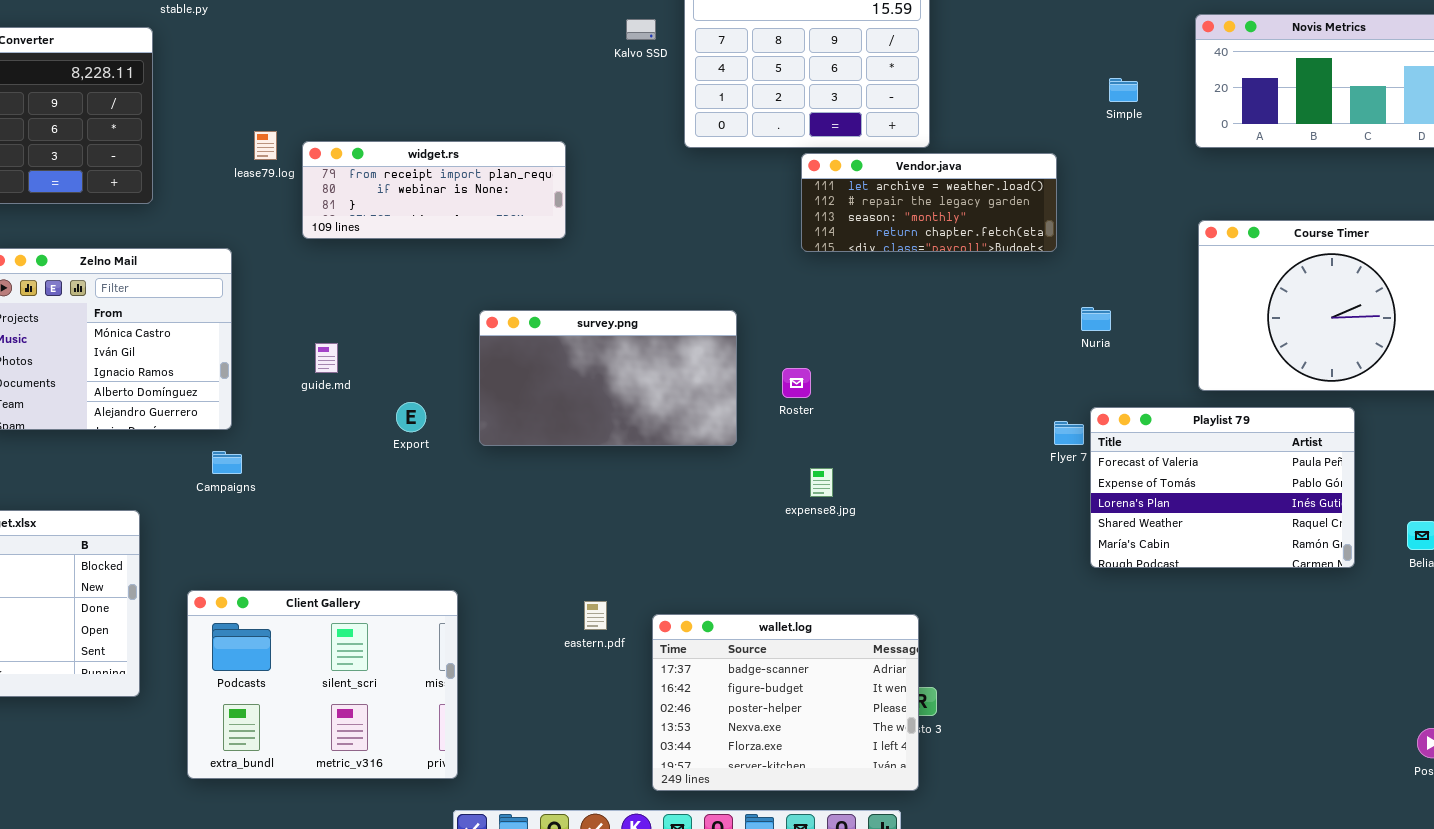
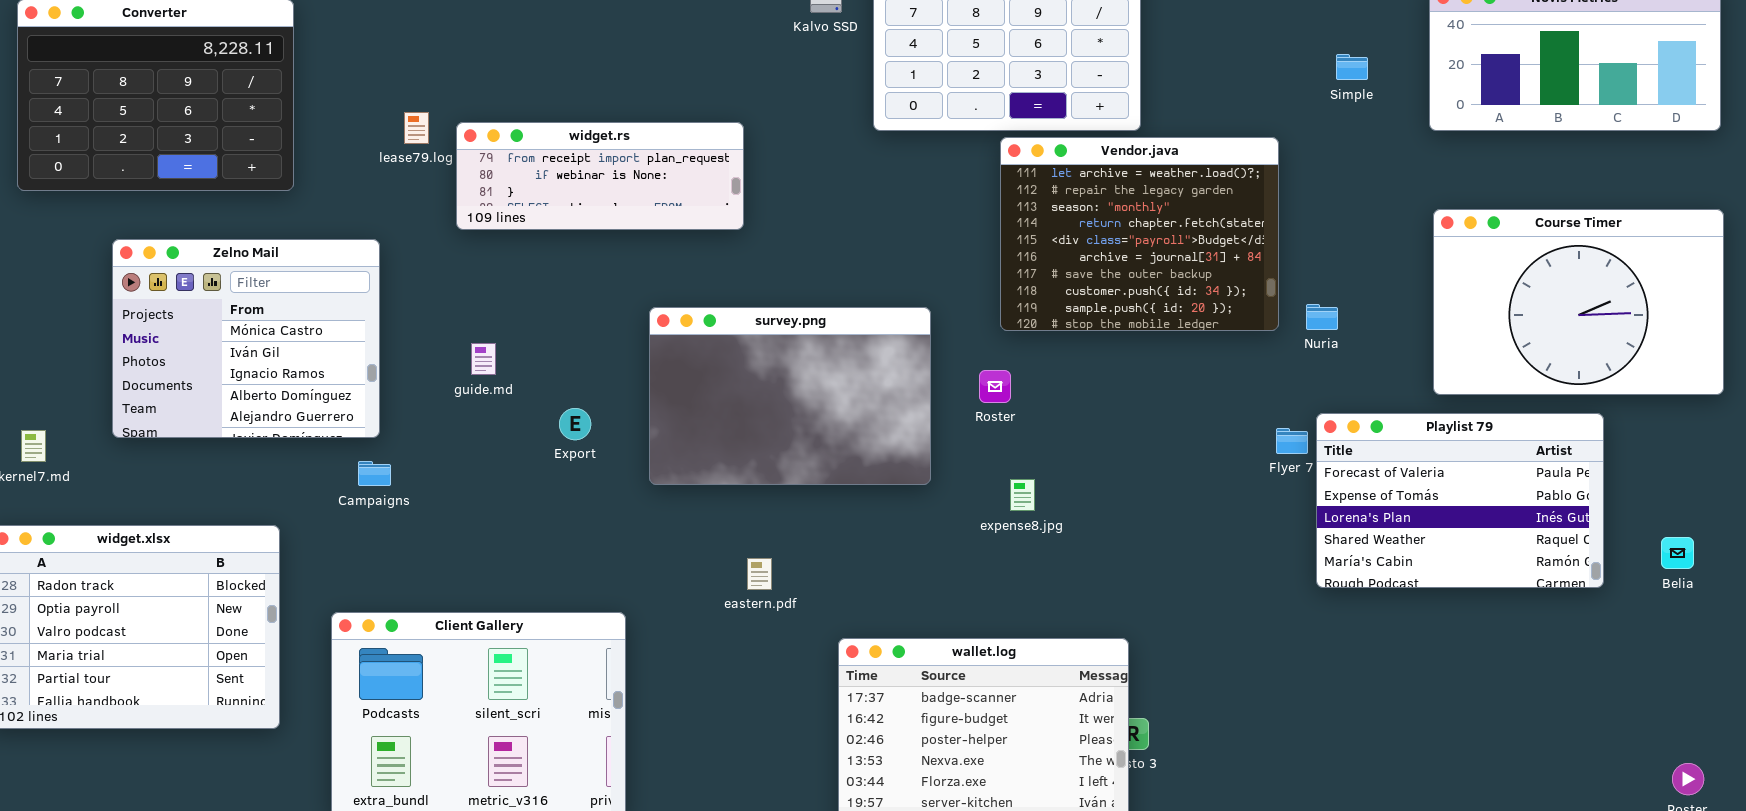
Vendor.java: [801,153,1057,252] -> [1000,137,1279,331], resized
survey.png: [479,310,737,446] -> [649,307,931,485], resized
eastern.pdf: [584,601,607,630] -> [747,558,772,590], moved

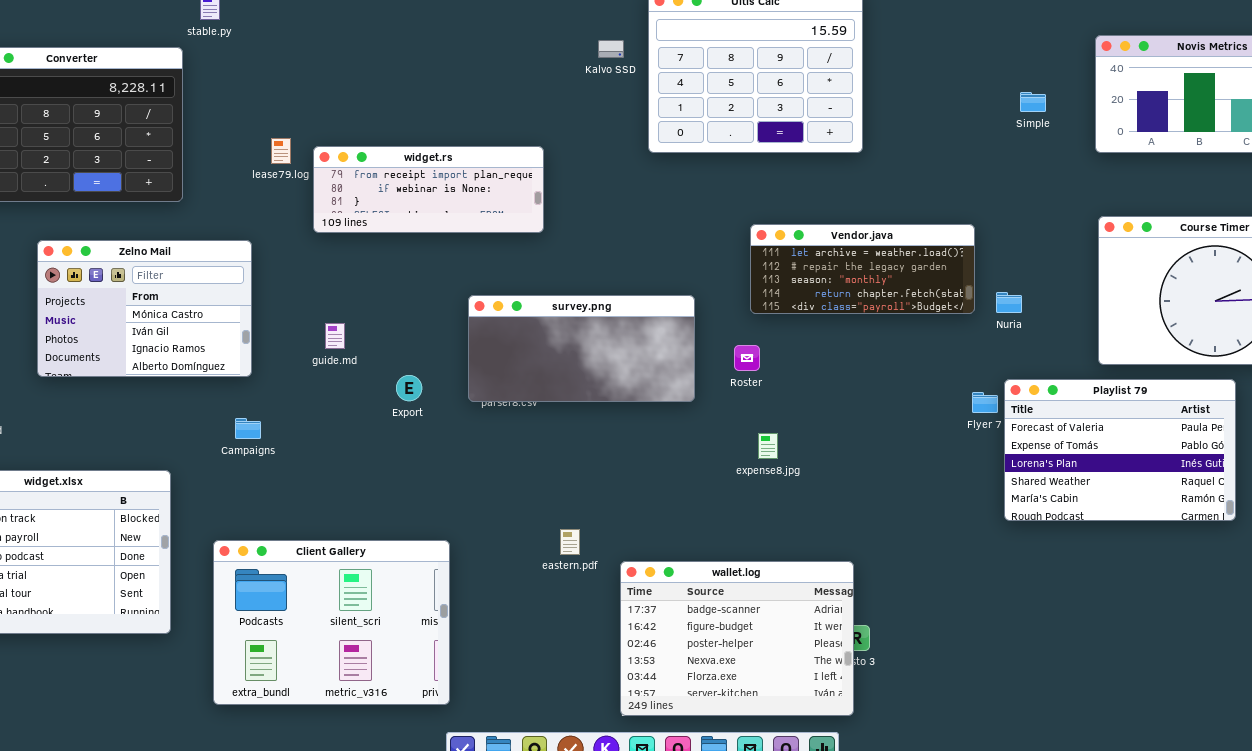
Vendor.java: [1000,137,1279,331] -> [750,224,975,314], resized
Zelno Mail: [112,239,380,438] -> [37,240,252,377], resized
survey.png: [649,307,931,485] -> [468,295,695,402], resized
eastern.pdf: [747,558,772,590] -> [560,529,580,555], moved

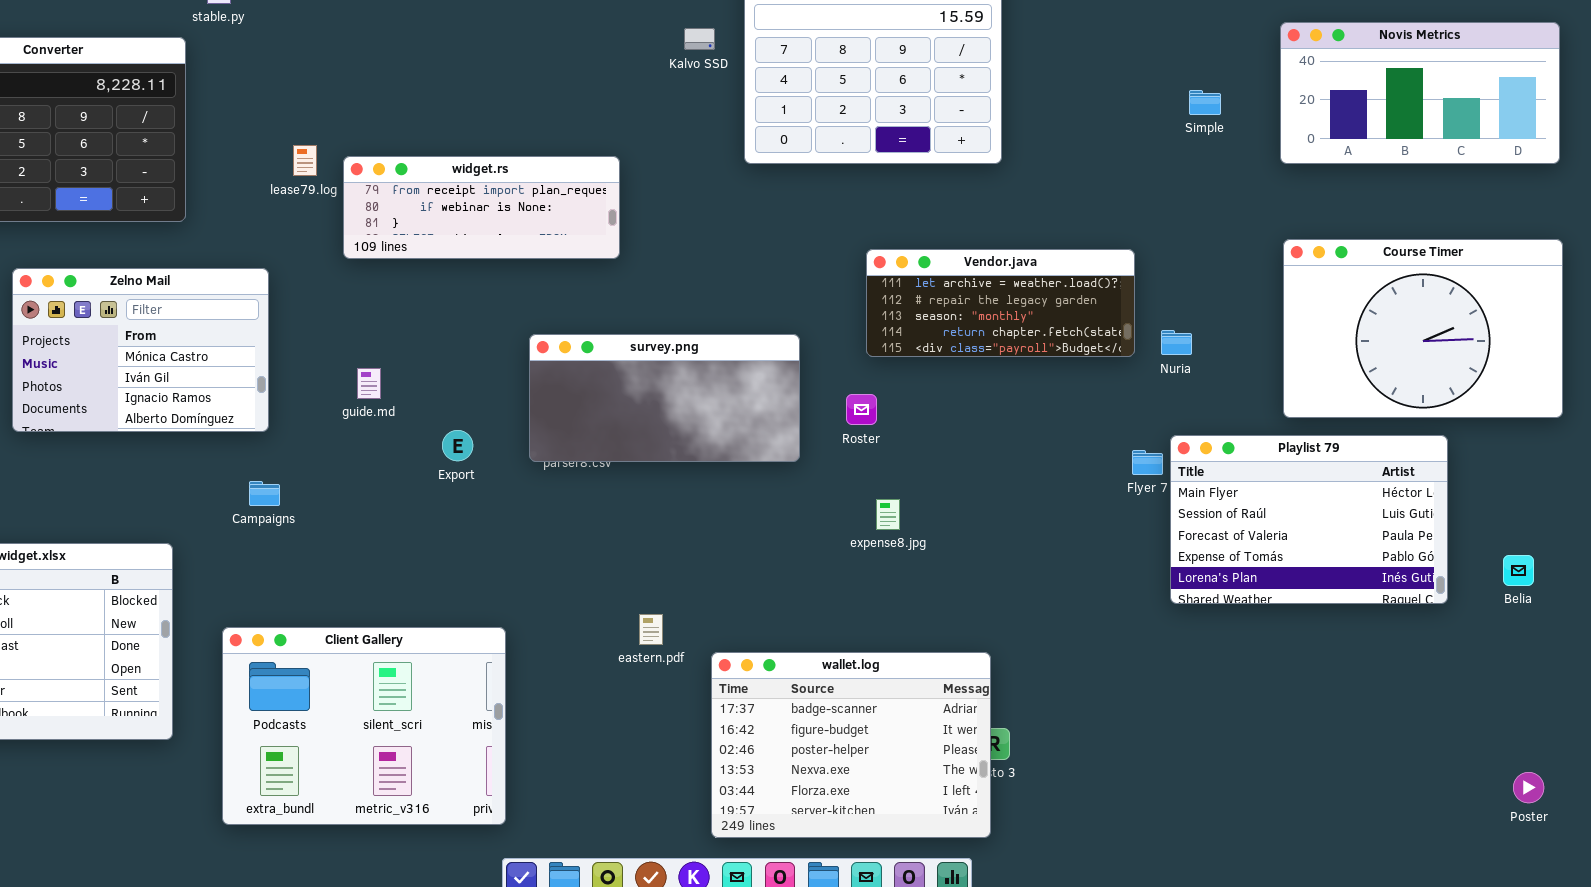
Playlist 79: [1004,379,1236,521] -> [1170,435,1448,604], scrolled up 2 rows

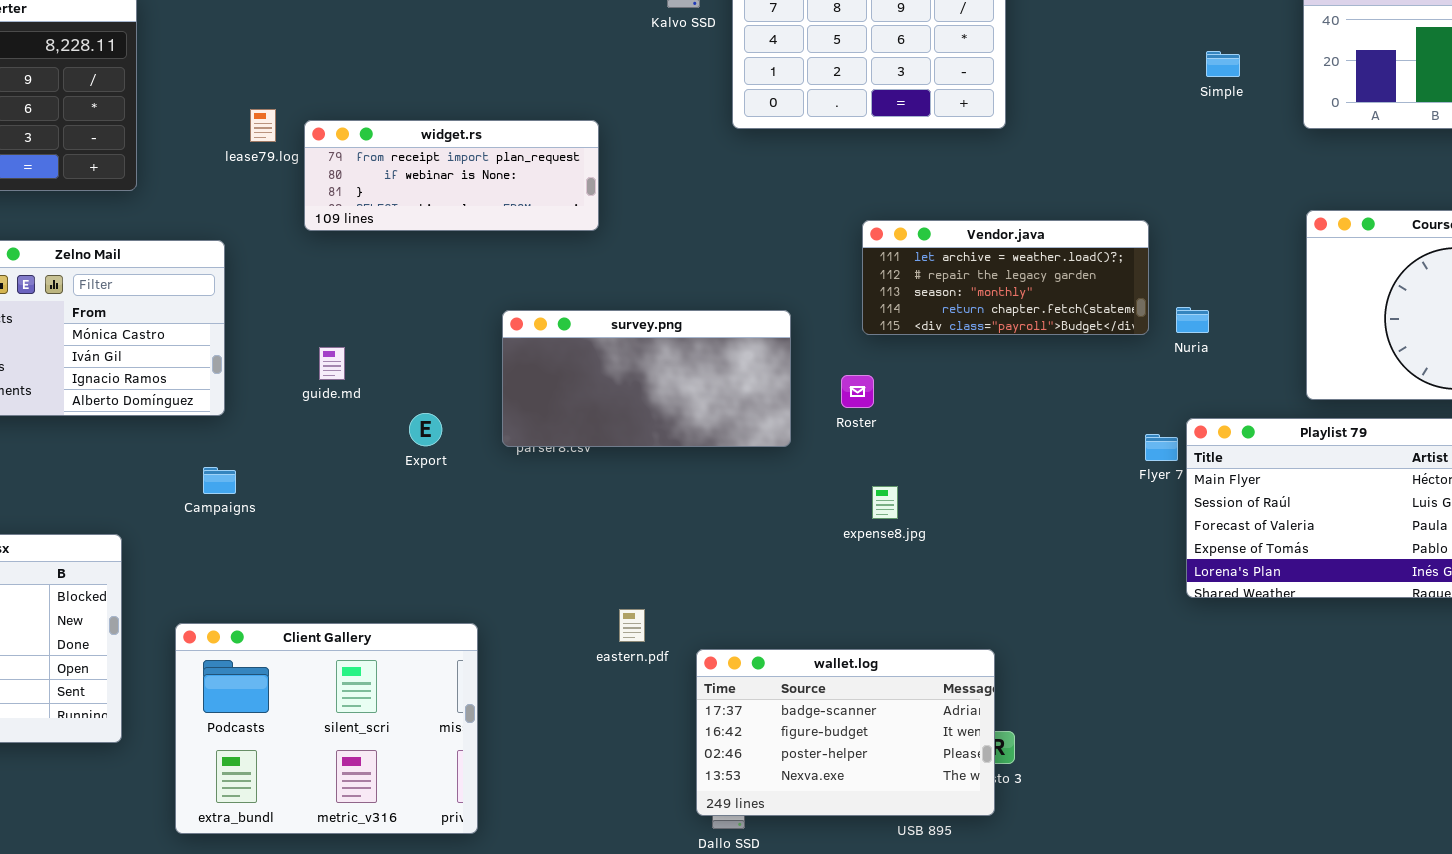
wallet.log: [711,652,991,838] -> [696,649,995,816], resized

